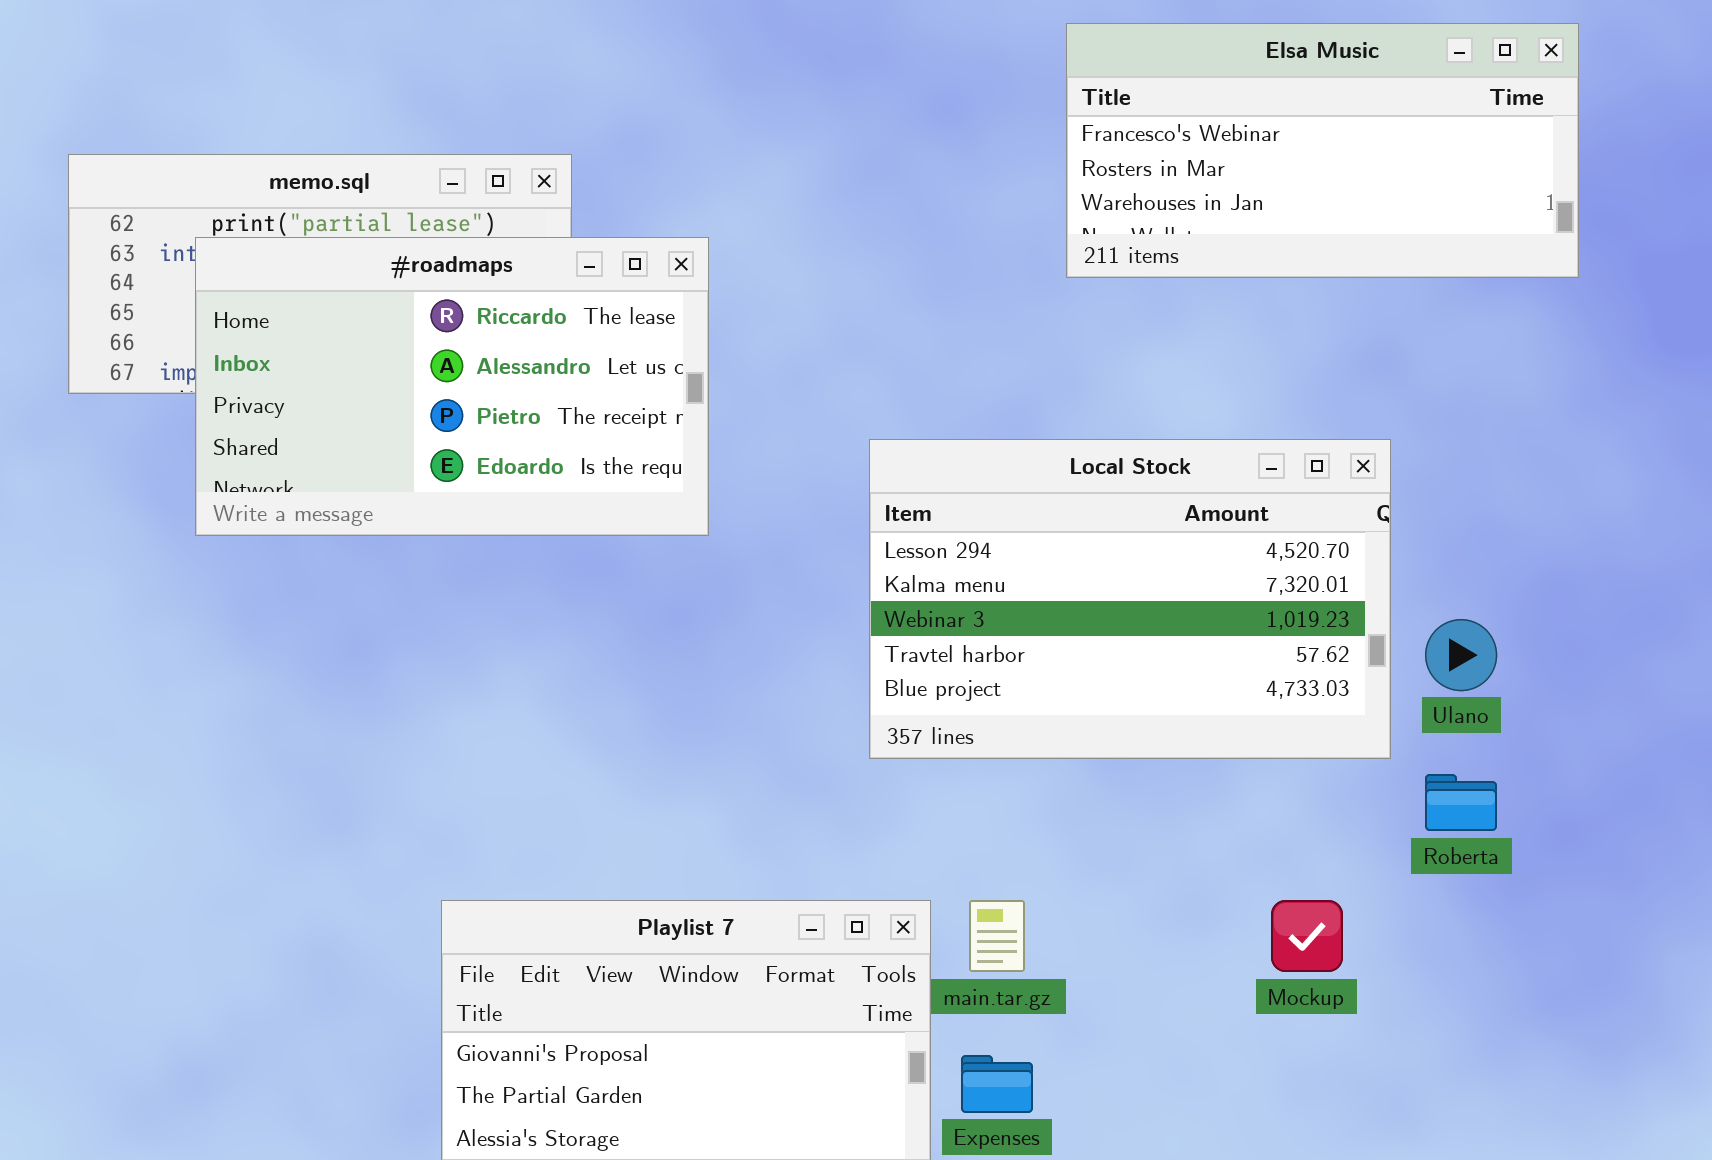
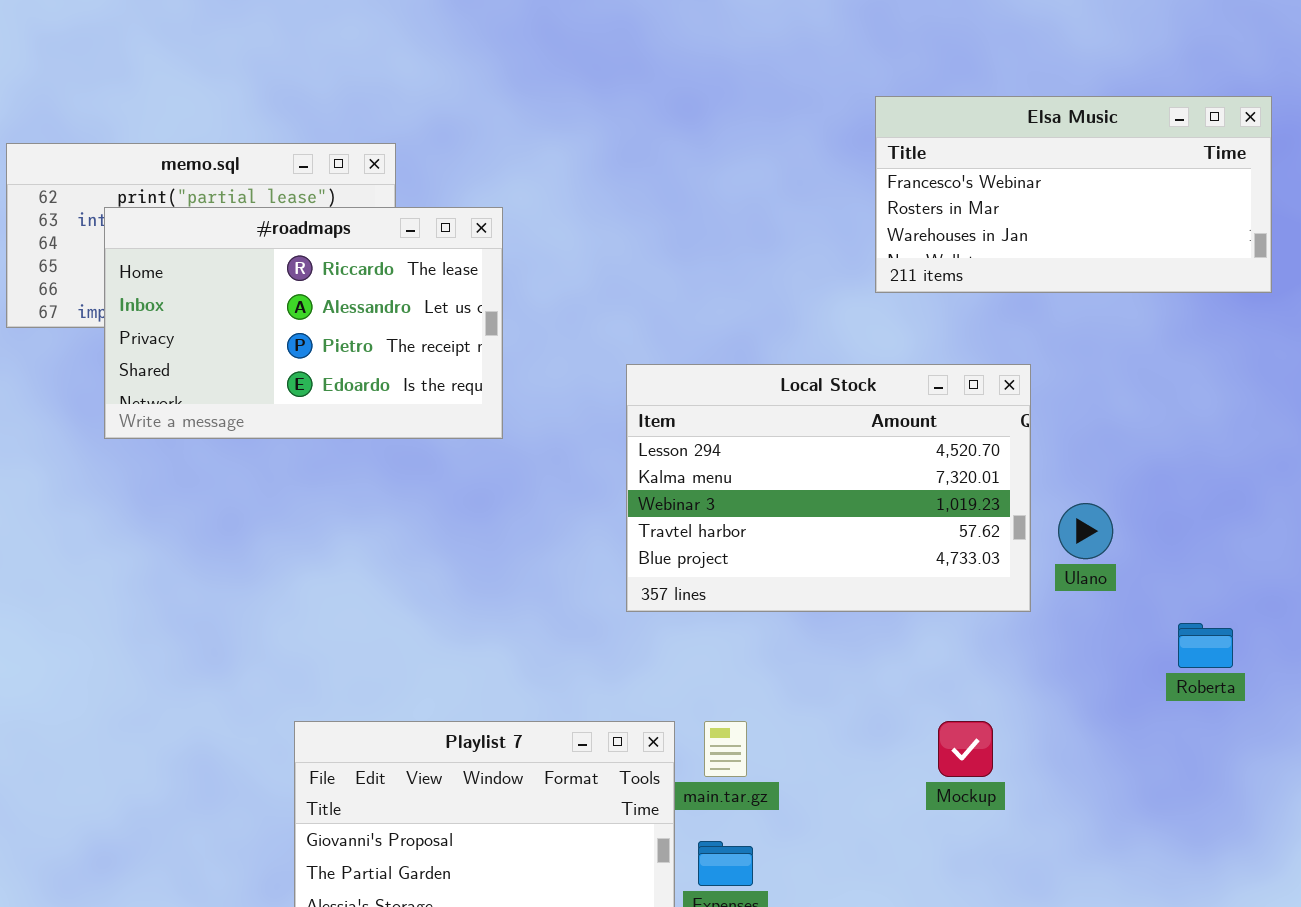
Elsa Music: [1066,23,1579,278] -> [875,96,1272,293], moved
Roberta: [1425,774,1497,831] -> [1178,623,1233,668], moved

